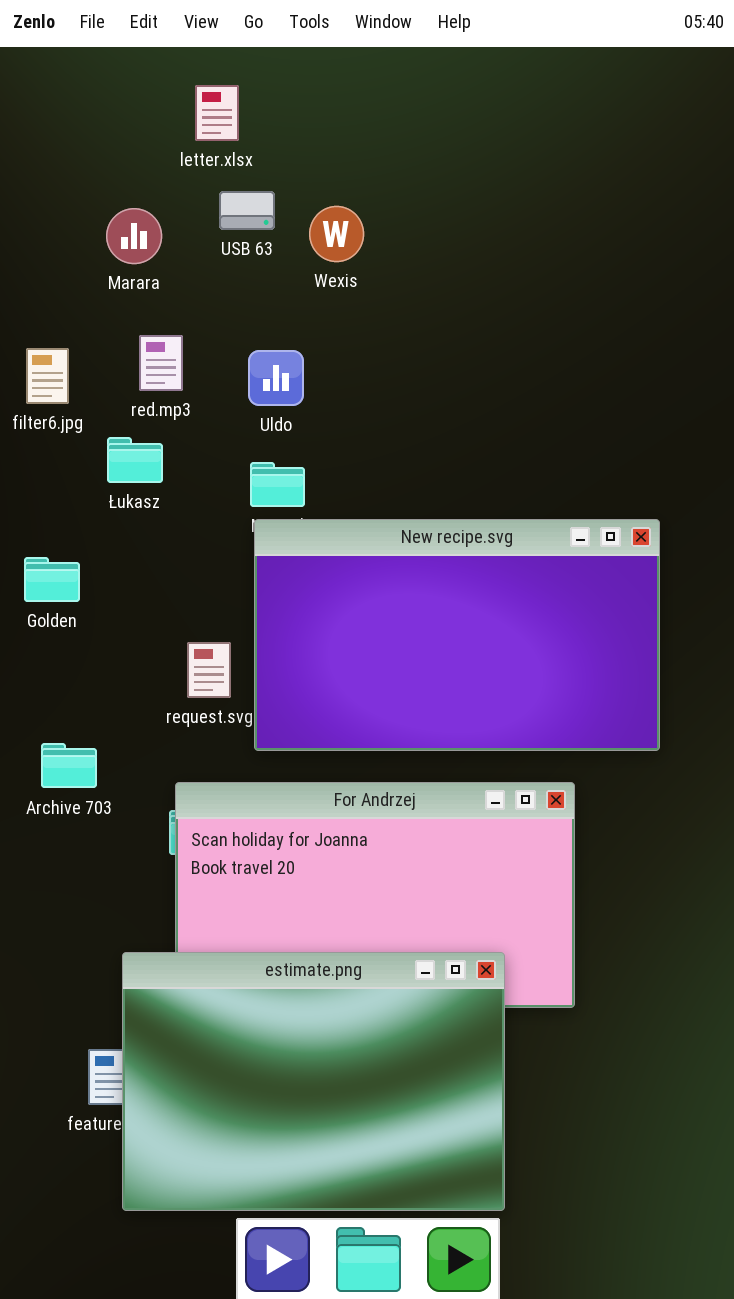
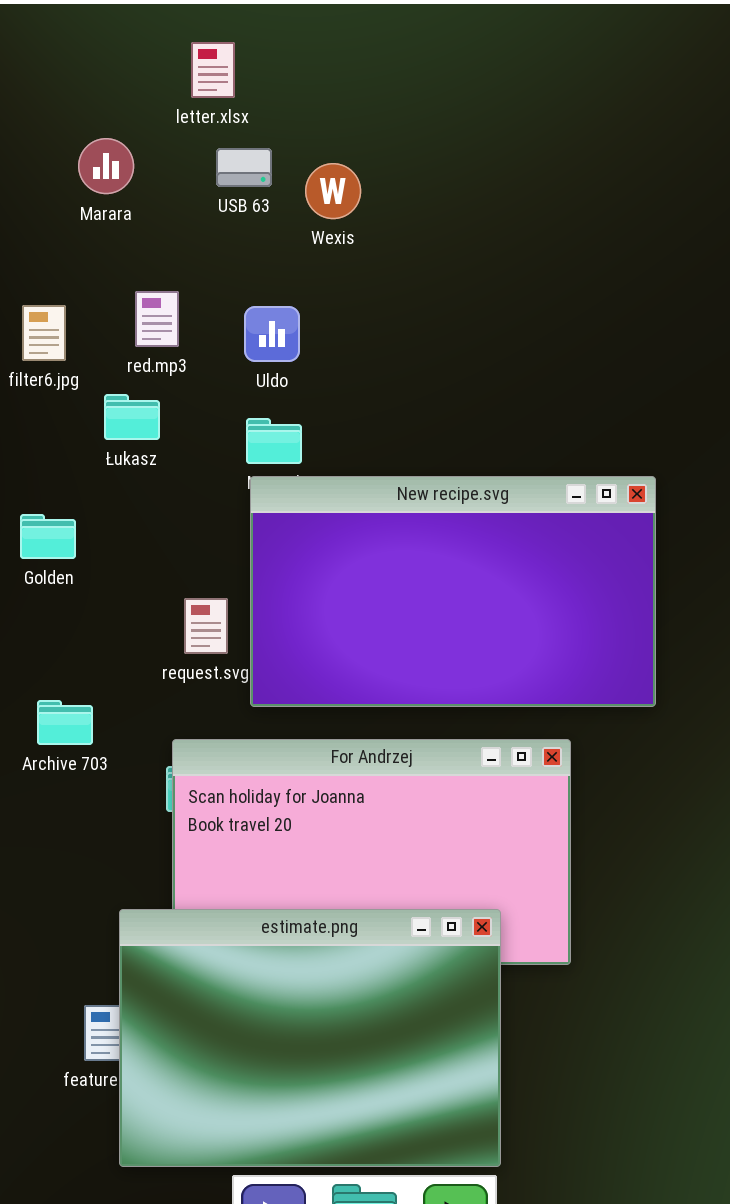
Marara: [106,208,162,264] -> [78,138,134,194], moved

